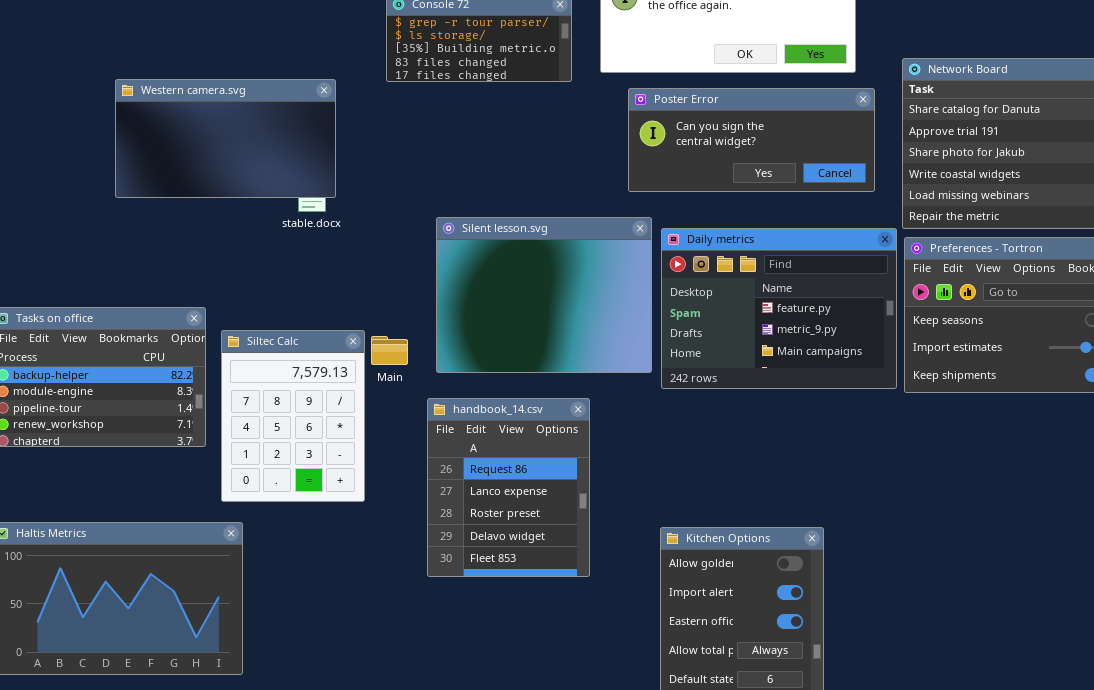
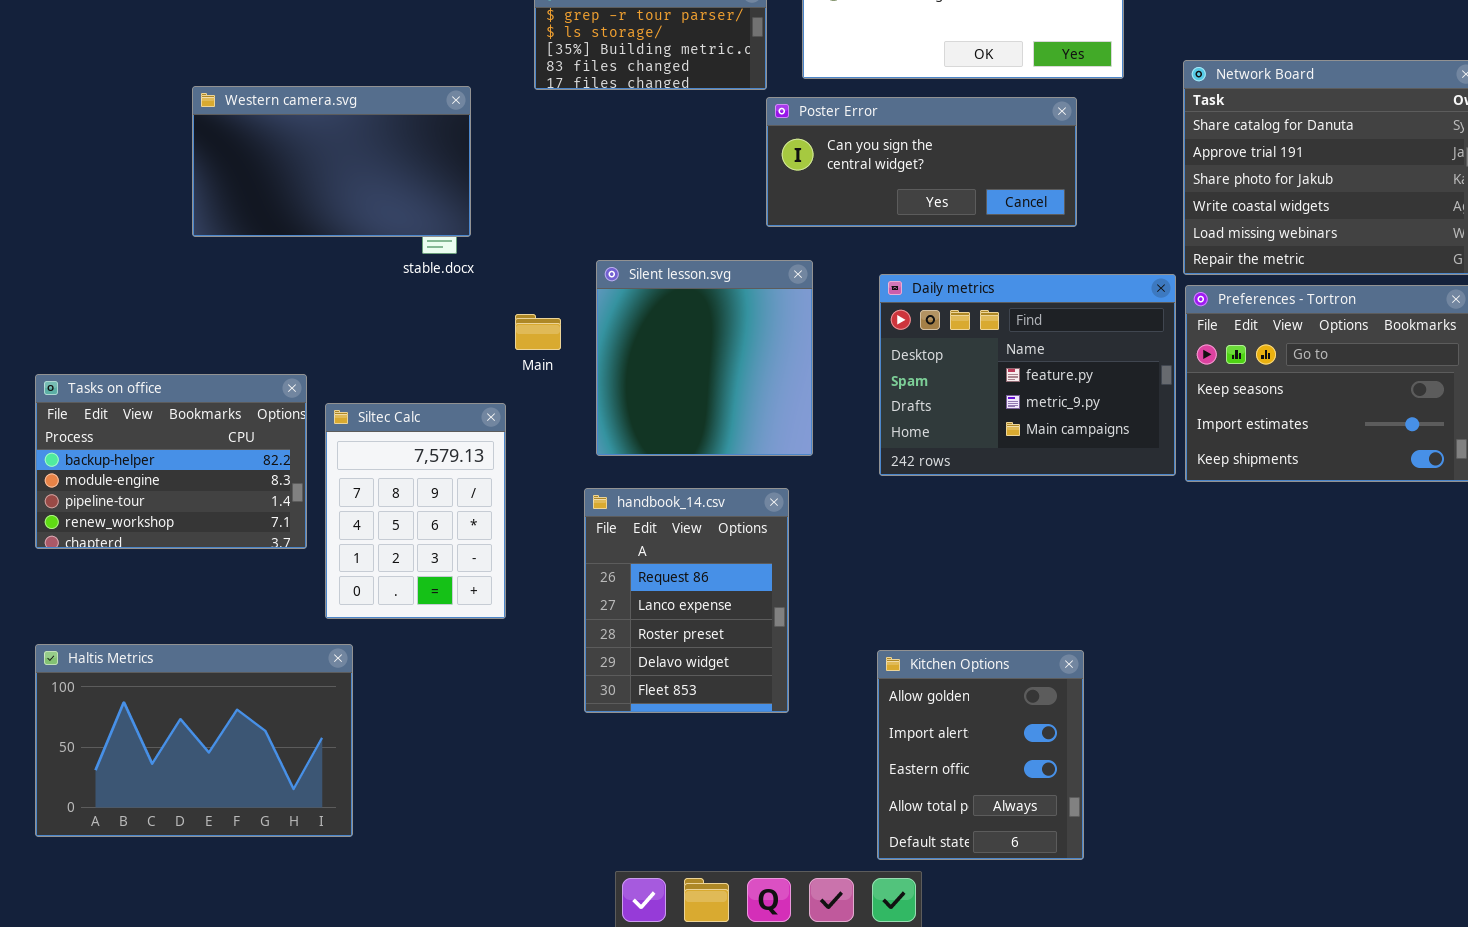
Poster Error: [628,88,875,192] -> [766,97,1077,227], moved
Silent lesson.svg: [436,217,652,373] -> [596,260,813,456], resized
Main: [371,336,408,365] -> [515,314,561,350], moved

